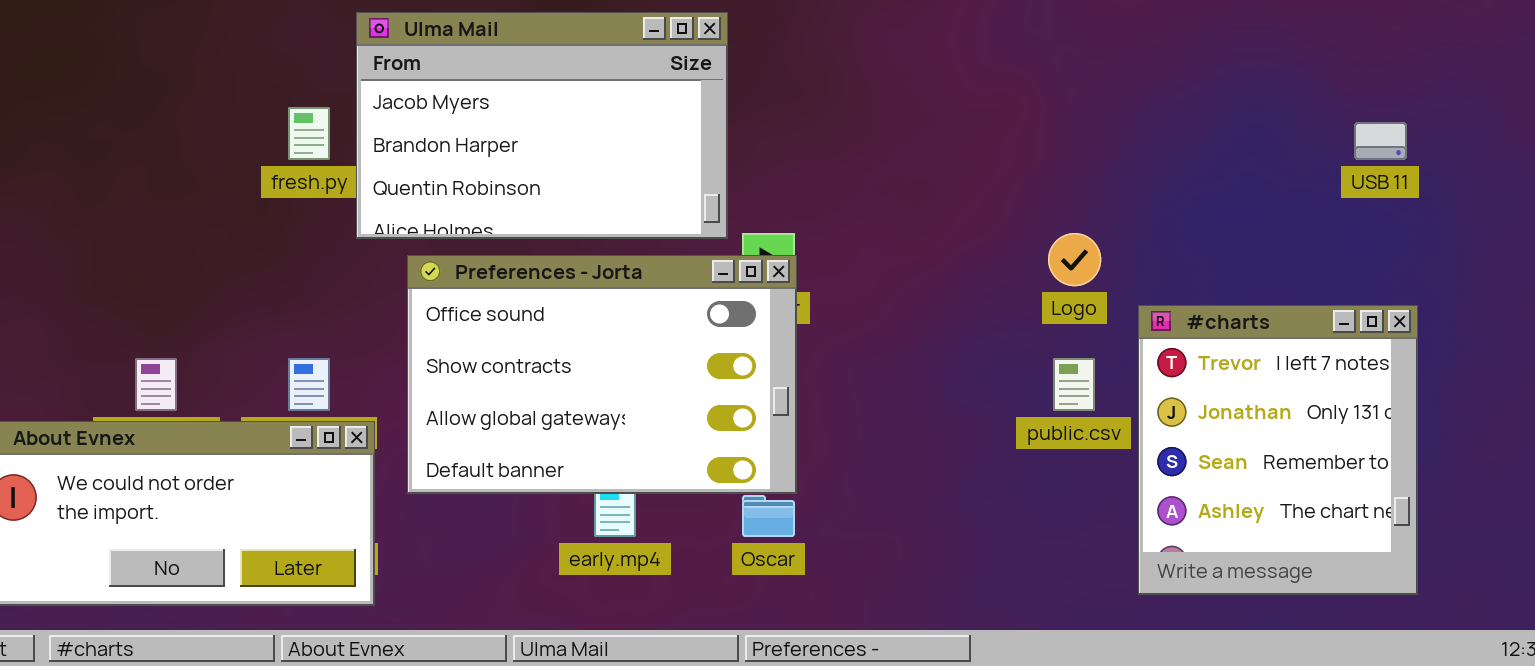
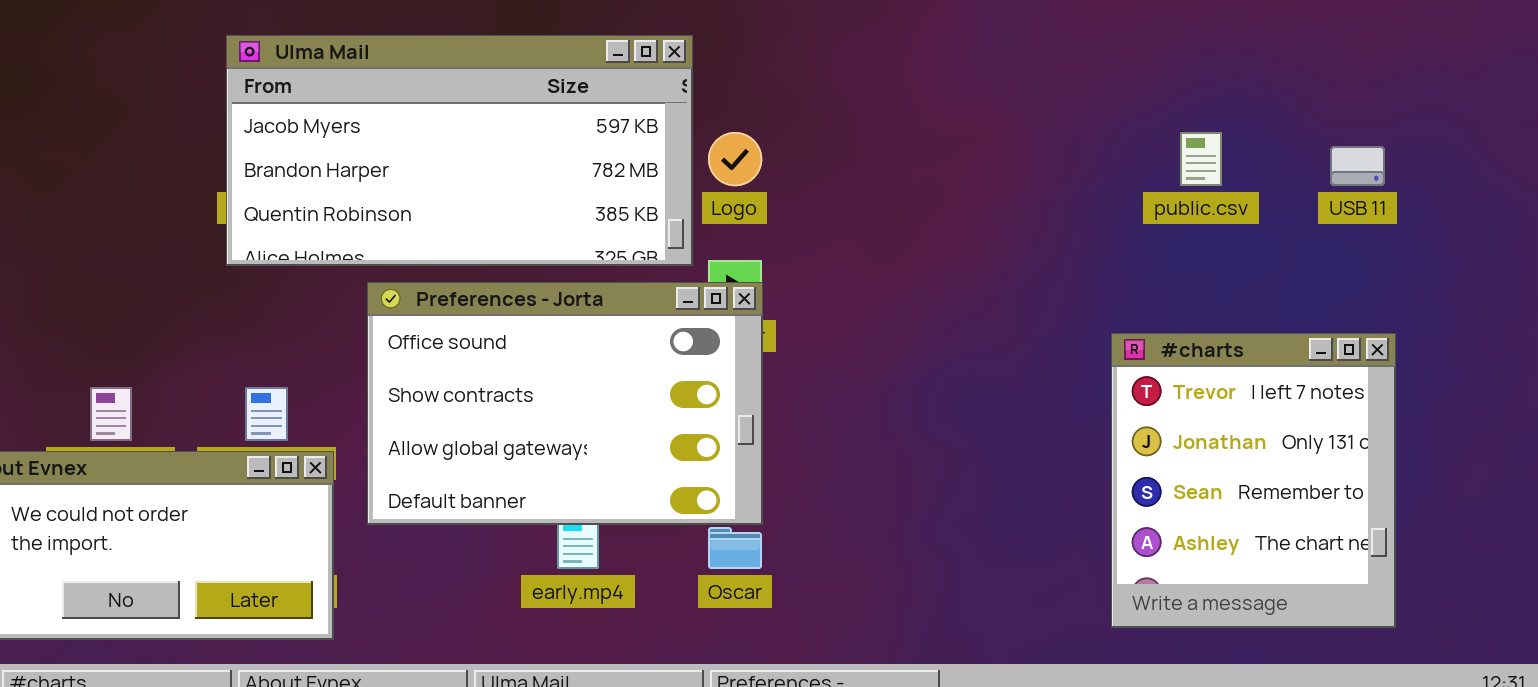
Ulma Mail: [356,12,728,239] -> [226,35,693,266], resized
Logo: [1048,233,1101,286] -> [708,132,762,186], moved
public.csv: [1053,358,1095,411] -> [1180,132,1222,186], moved

